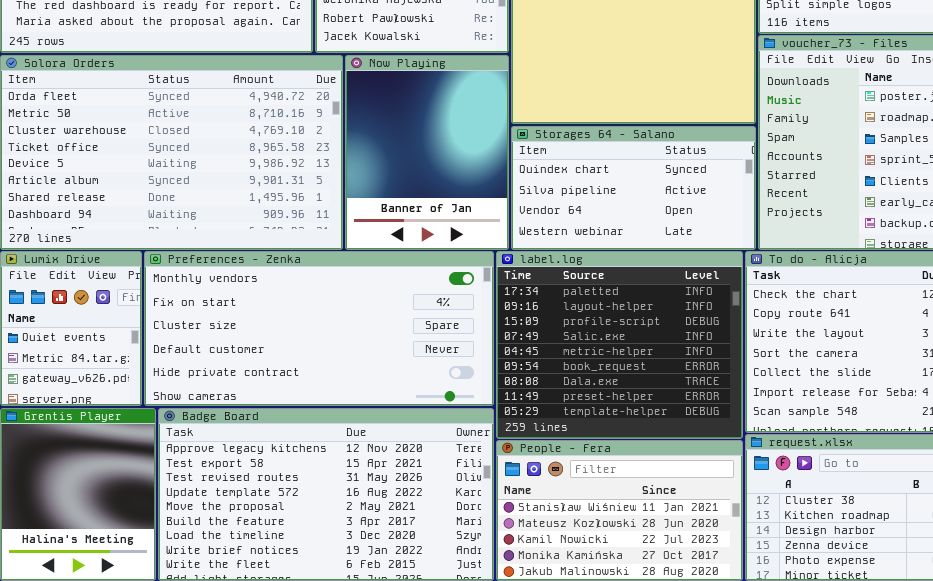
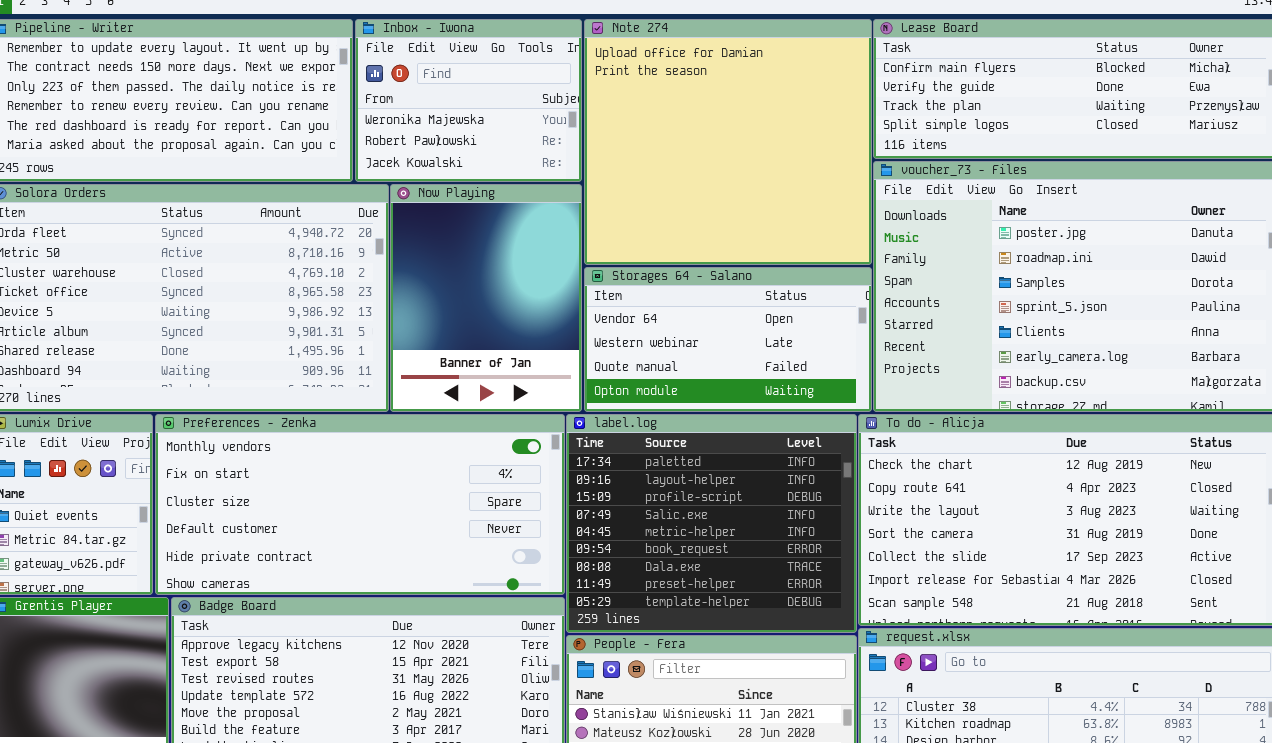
Storages 64 - Salano: [511,126,756,250] -> [584,267,872,412], scrolled down 2 rows

